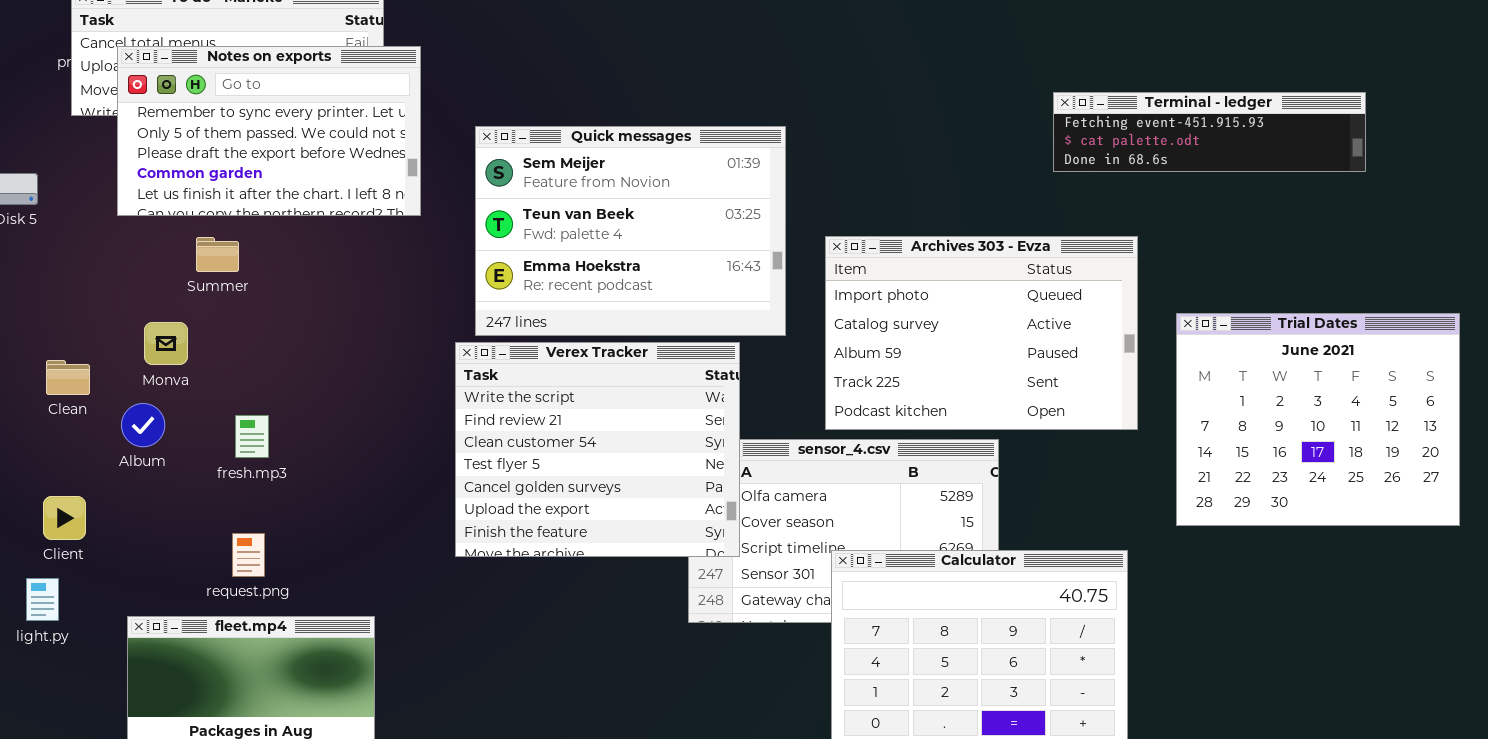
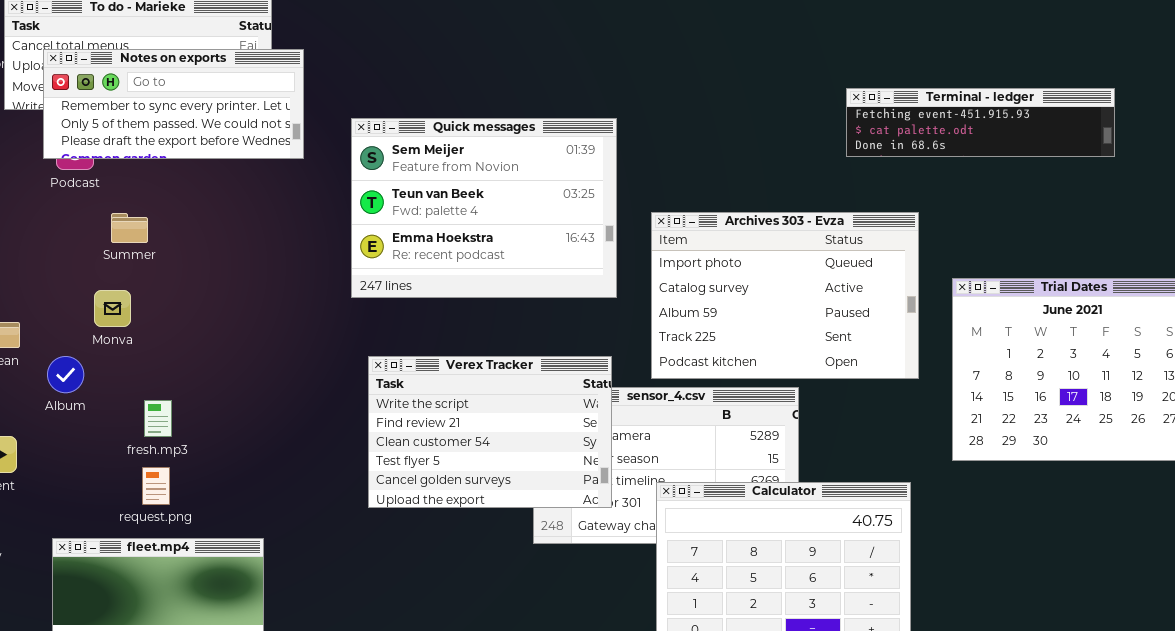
Notes on exports: [117,46,421,216] -> [43,49,304,159], resized
Monva: [144,322,188,365] -> [94,290,131,327], moved
Verex Tracker: [455,342,740,557] -> [368,356,612,508], moved, resized
fresh.mp3: [235,415,269,458] -> [144,400,172,437], moved

